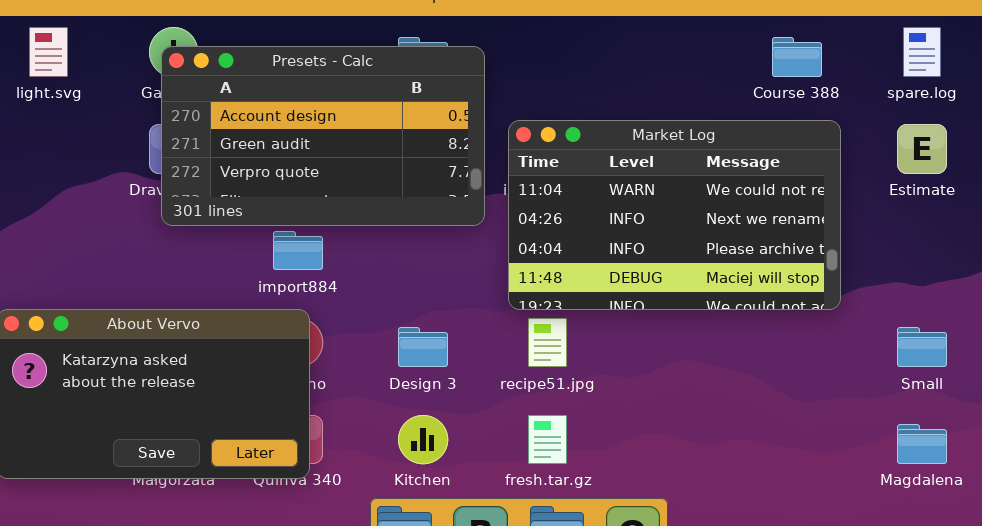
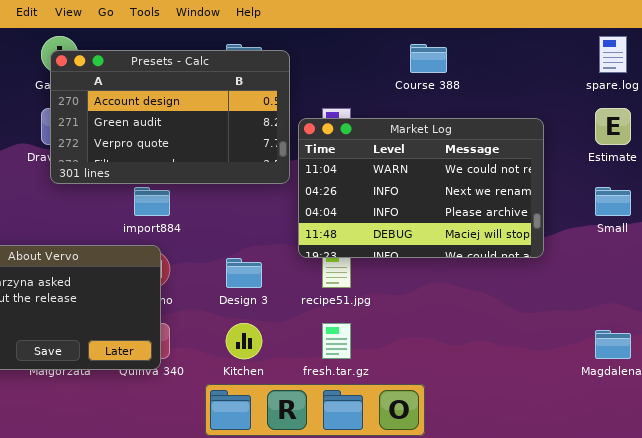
Course 388: [772,37,822,77] -> [410,44,447,73], moved
Market Log: [508,120,841,310] -> [298,118,544,258], moved
Small: [897,327,947,367] -> [595,187,631,216], moved

